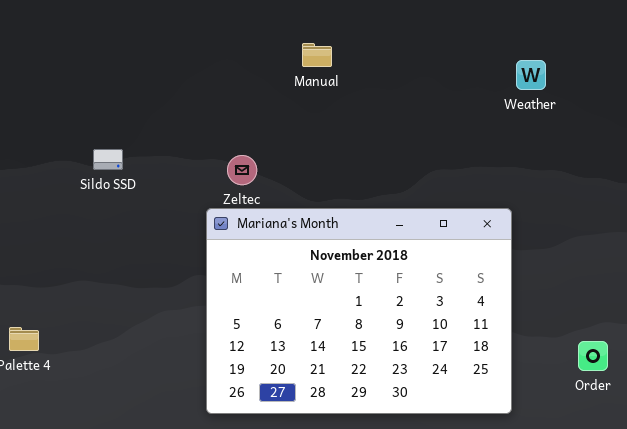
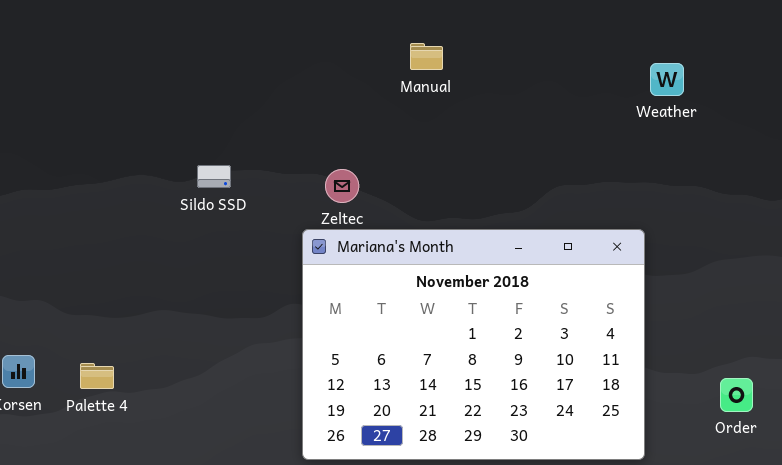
Sildo SSD: [93,149,123,170] -> [197,165,231,188], moved

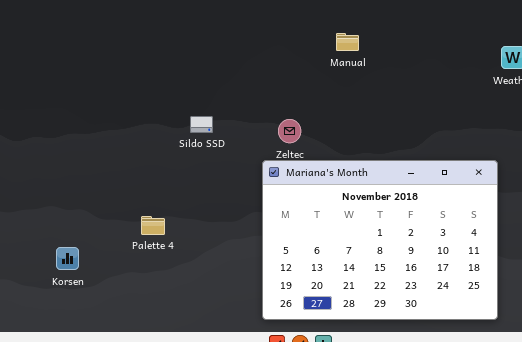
Palette 4: [80,363,114,389] -> [141,216,165,235], moved

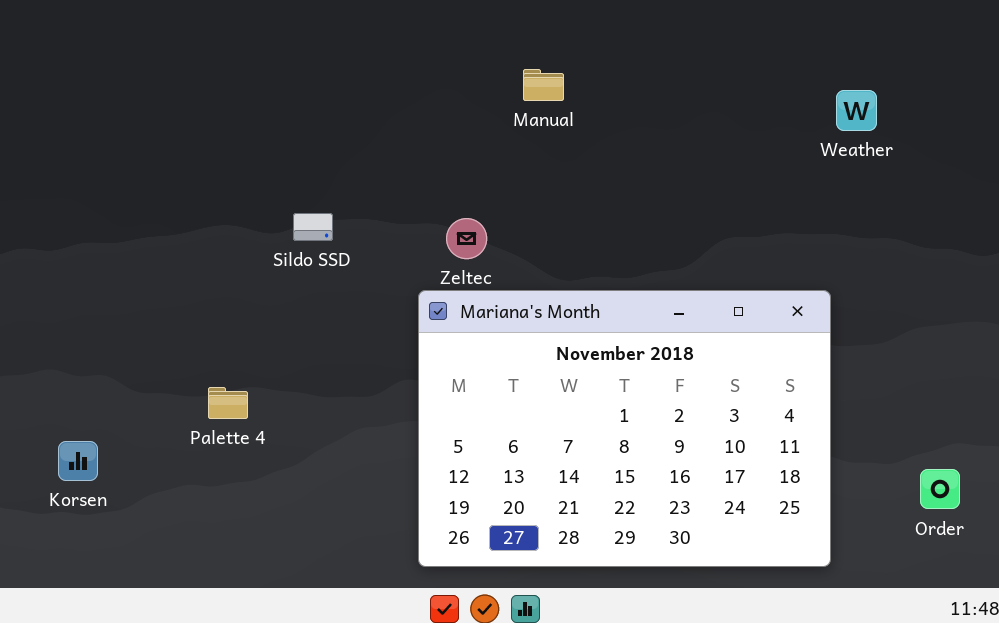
Manual: [336,33,359,51] -> [523,69,564,101], moved

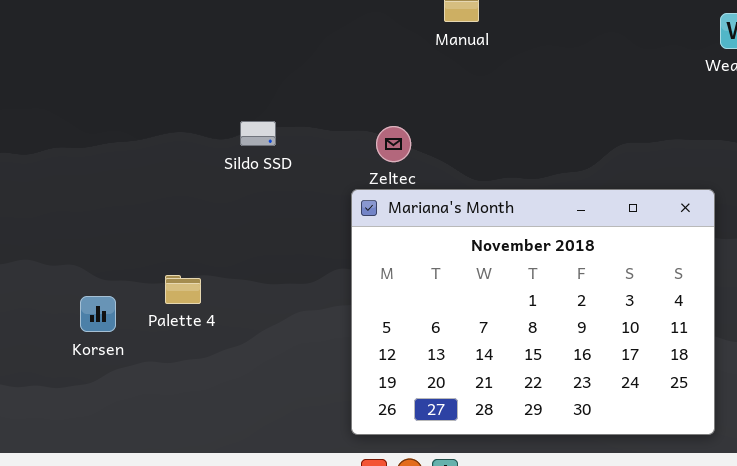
Korsen: [58,441,98,481] -> [80,296,116,332], moved

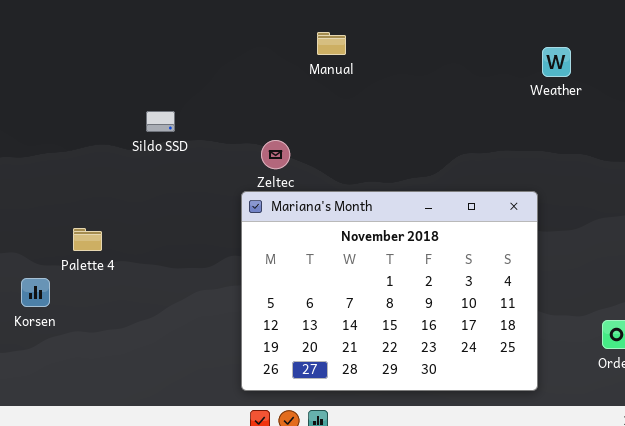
Sildo SSD: [240,121,276,146] -> [146,111,175,132], moved
Palette 4: [165,275,201,304] -> [73,228,102,251], moved

